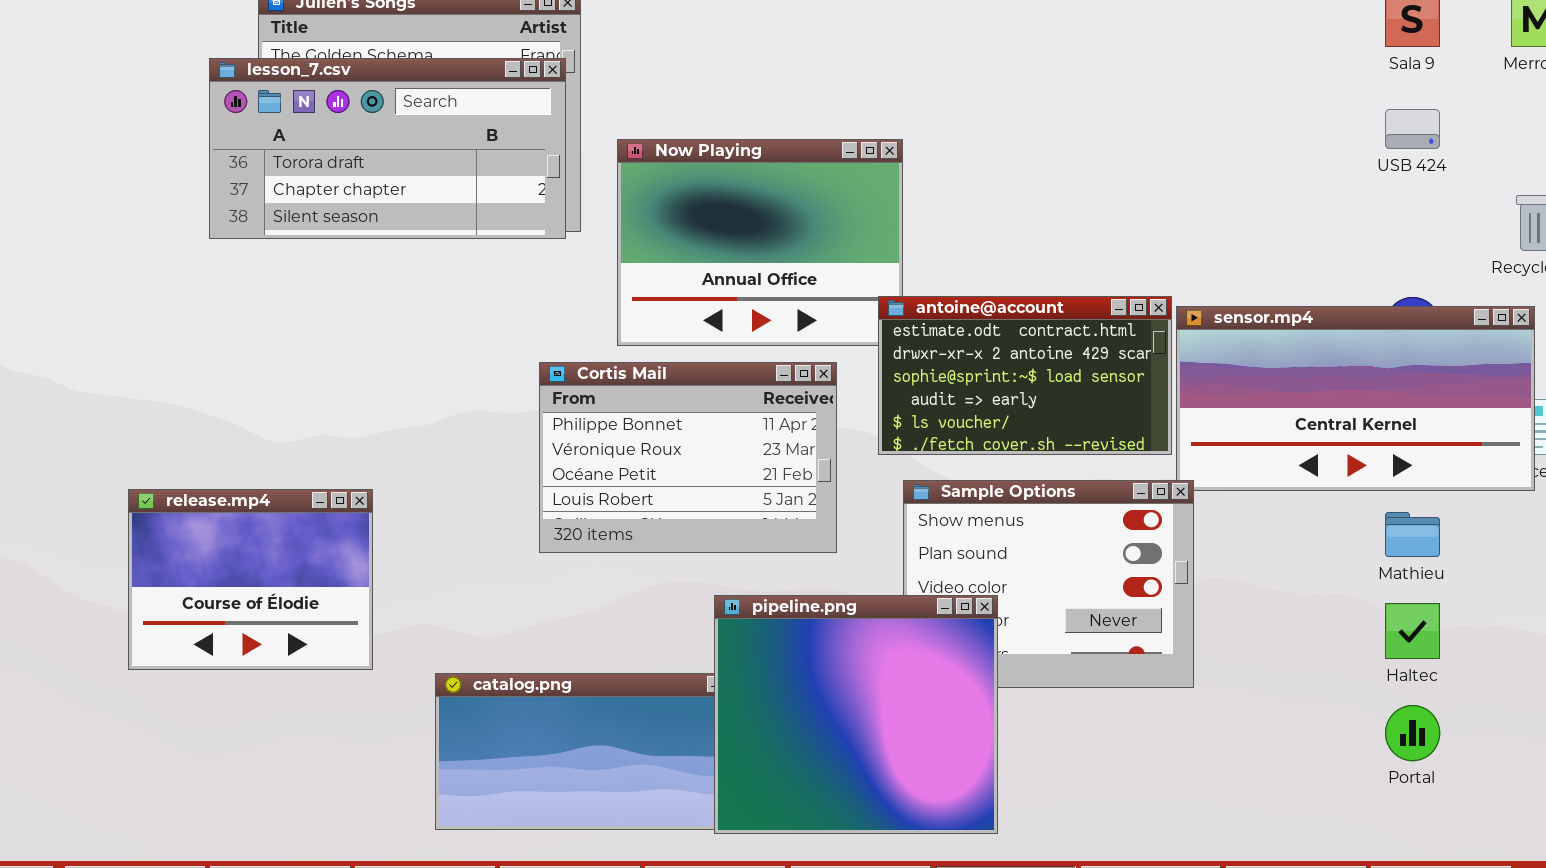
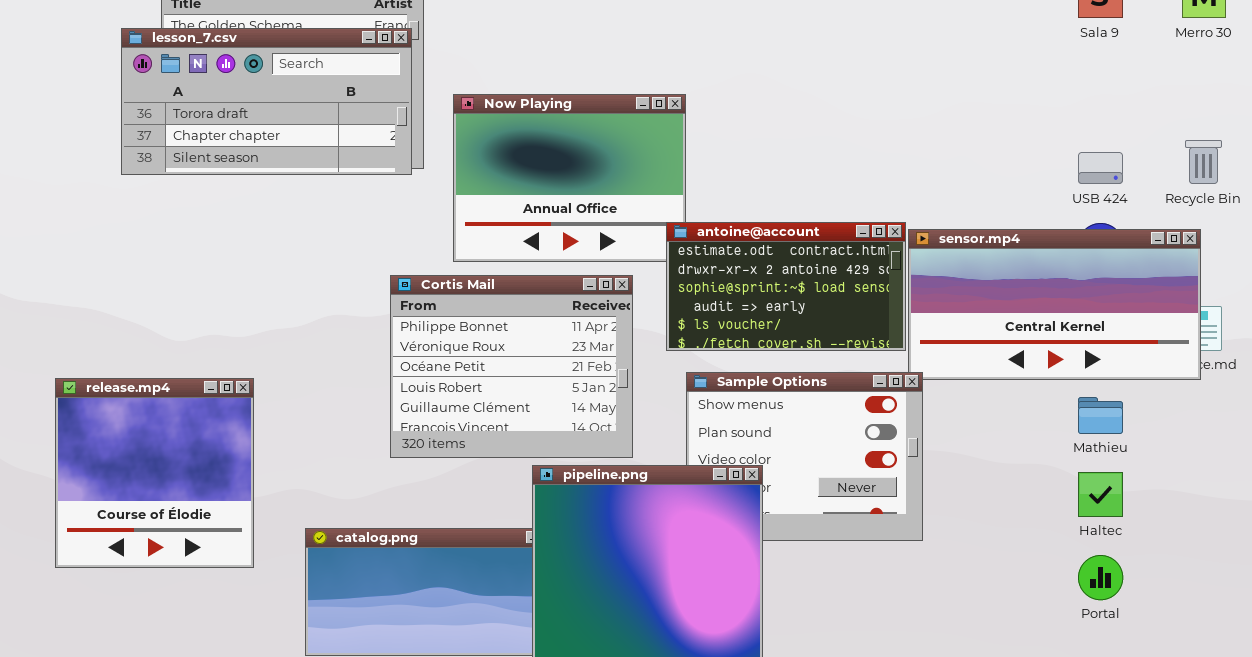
USB 424: [1385,109,1440,149] -> [1078,152,1123,184], moved
Cortis Mail: [539,362,837,553] -> [390,275,633,458], resized
release.mp4: [128,489,373,670] -> [55,378,254,568], resized

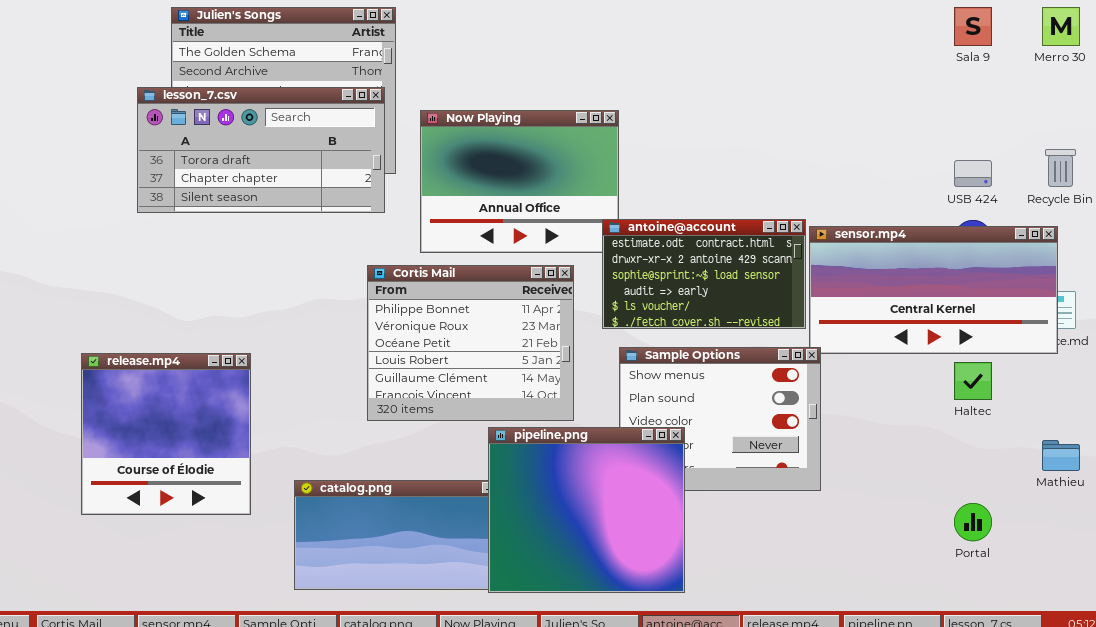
lesson_7.csv: [121,28,412,175] -> [137,87,385,213], moved
Mathieu: [1078,397,1123,434] -> [1042,440,1080,471], moved
Haltec: [1078,472,1123,517] -> [954,362,992,400], moved

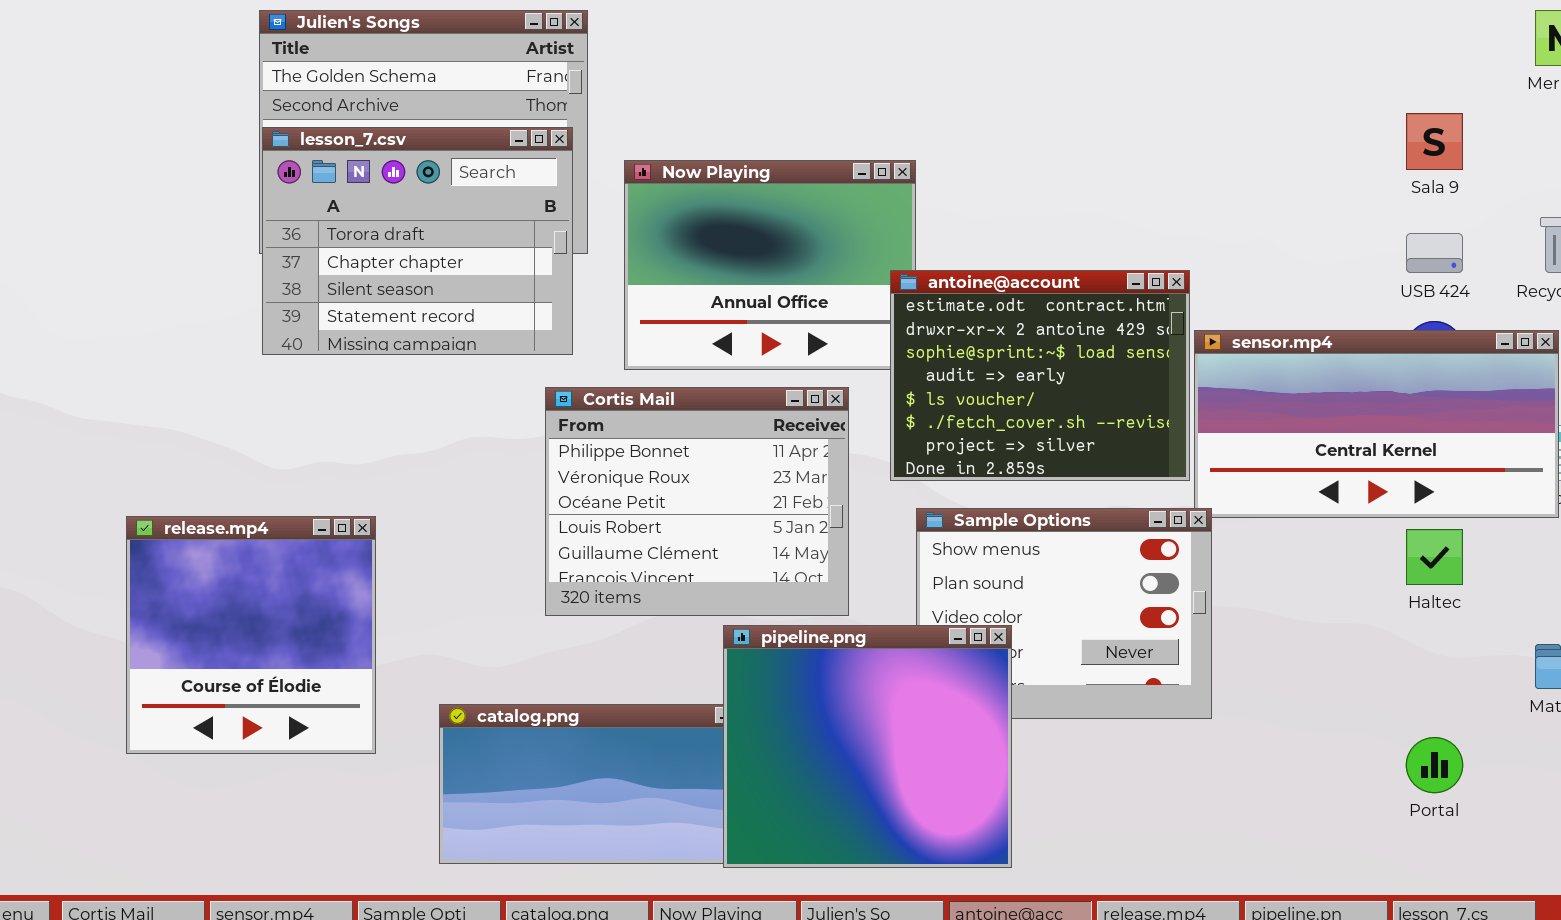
Sala 9: [954,7,992,46] -> [1406,113,1463,170], moved
lesson_7.csv: [137,87,385,213] -> [262,127,573,355], resized
antoine@account: [602,219,806,329] -> [890,270,1190,481], resized

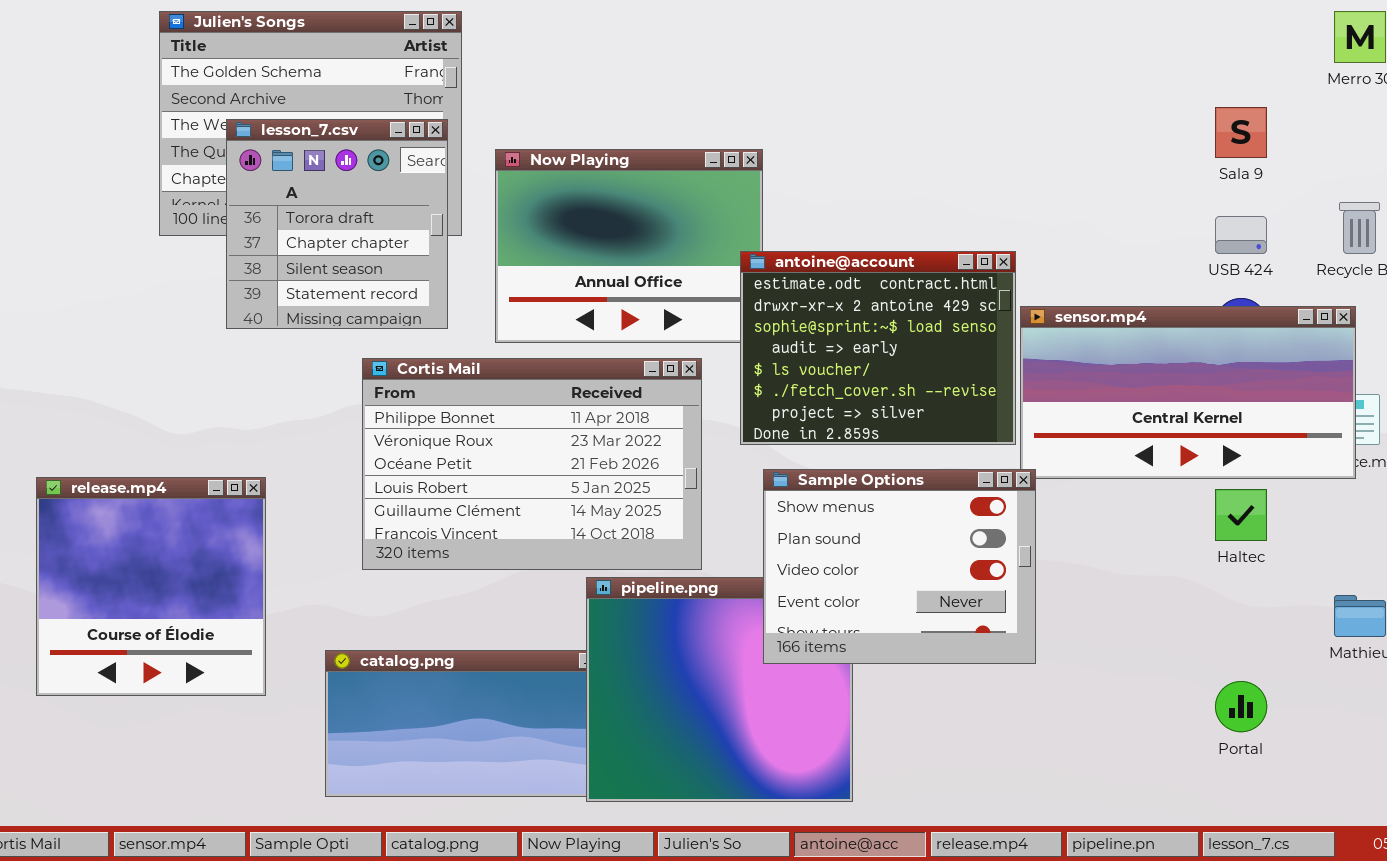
lesson_7.csv: [262,127,573,355] -> [226,119,448,329], resized
Cortis Mail: [545,387,849,616] -> [362,358,702,570], resized
Sample Options: [916,508,1212,719] -> [763,469,1036,664], raised

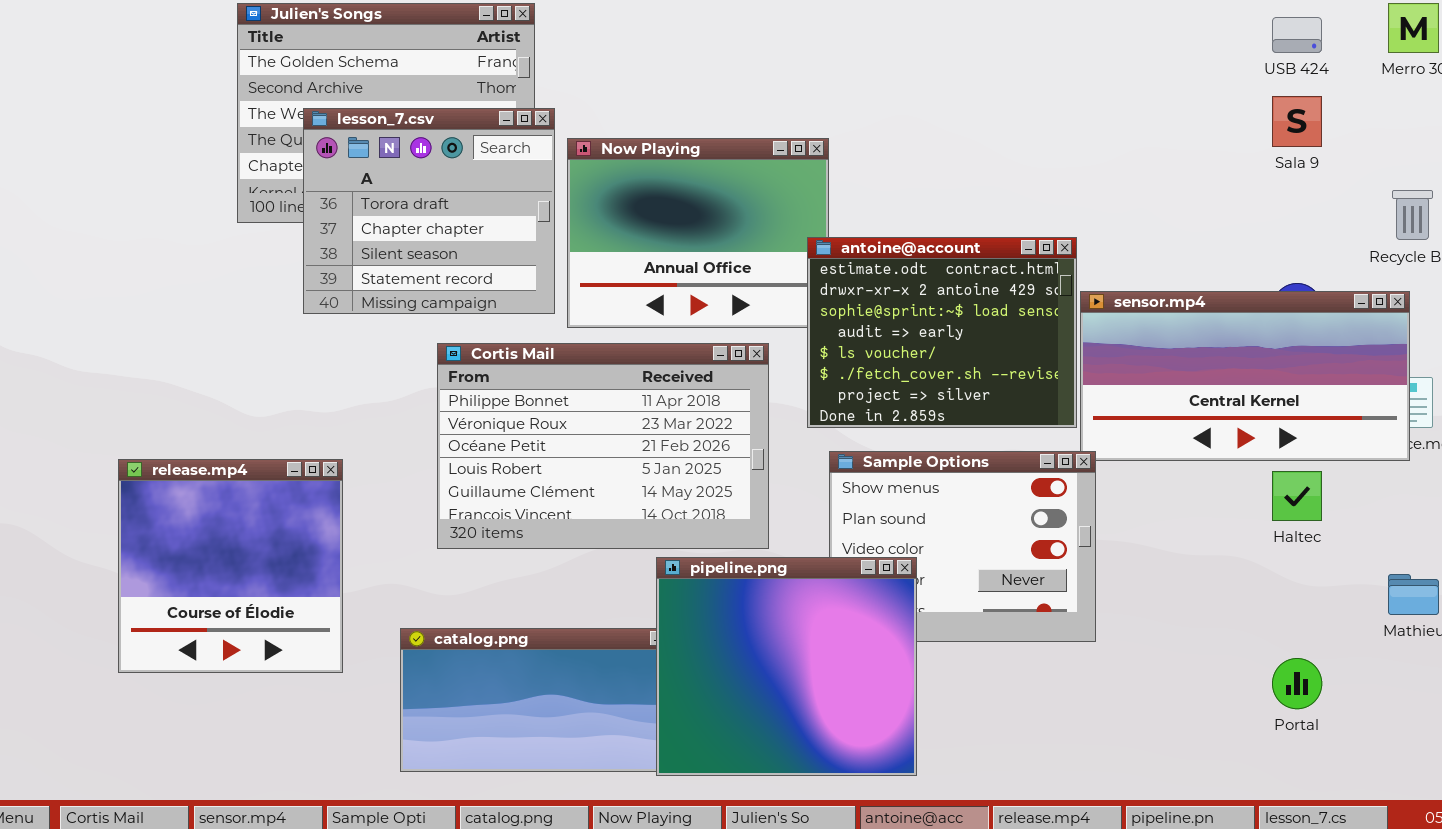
lesson_7.csv: [226,119,448,329] -> [303,108,555,314], resized
USB 424: [1215,216,1267,254] -> [1272,17,1322,53], moved
pipeline.png: [586,577,853,802] -> [656,557,917,776], raised

